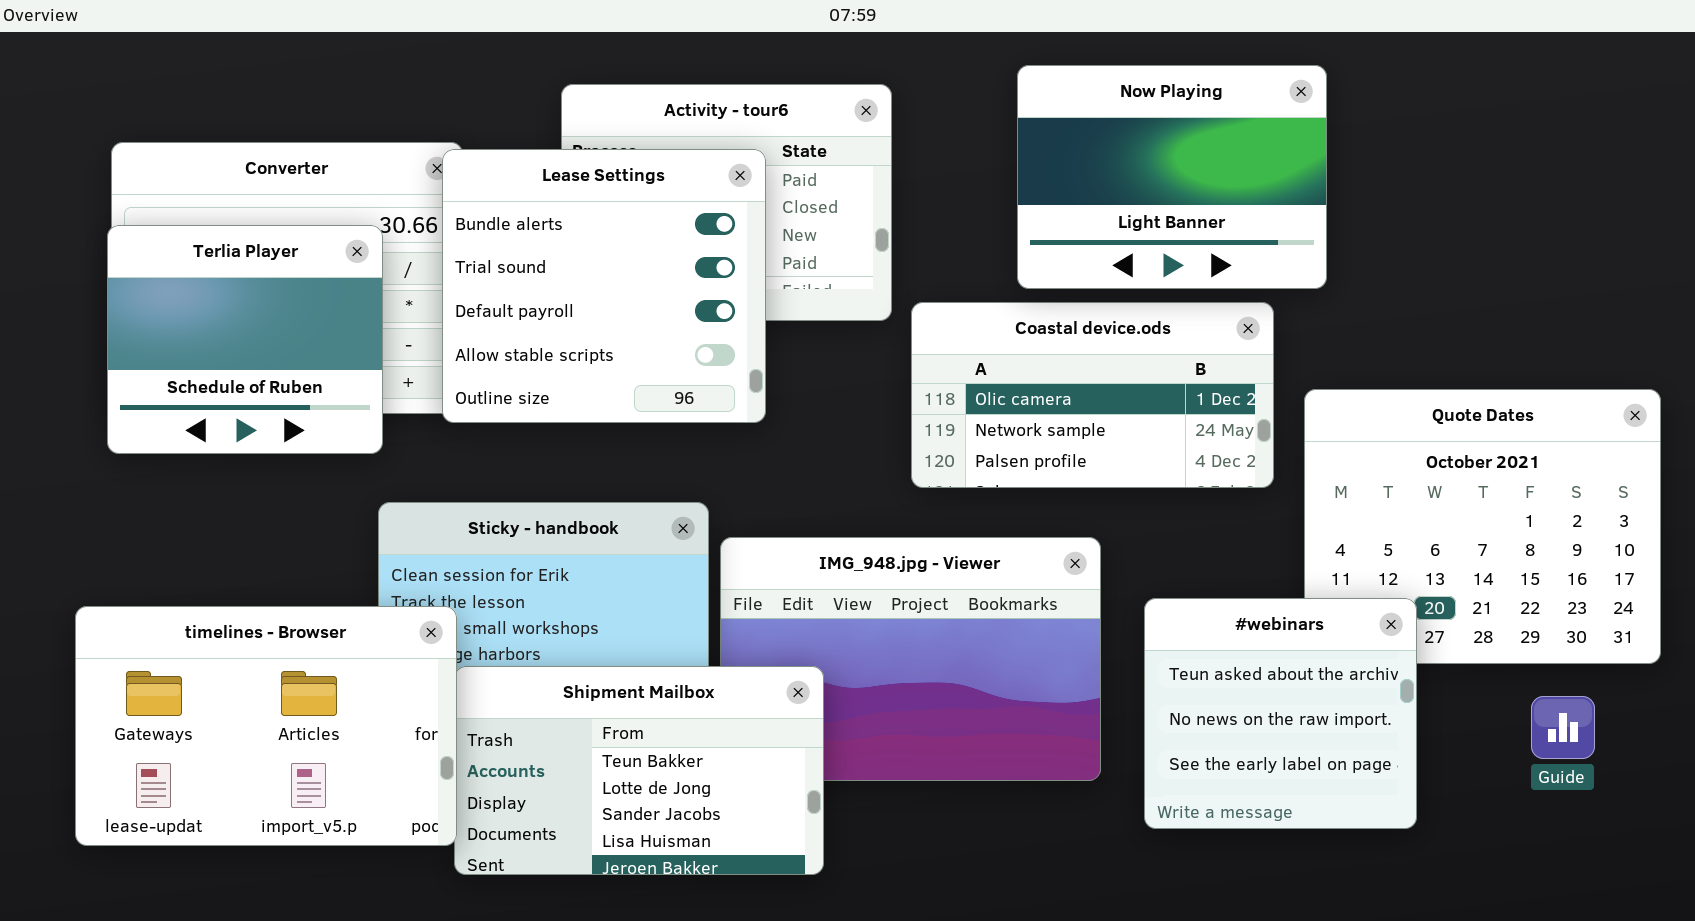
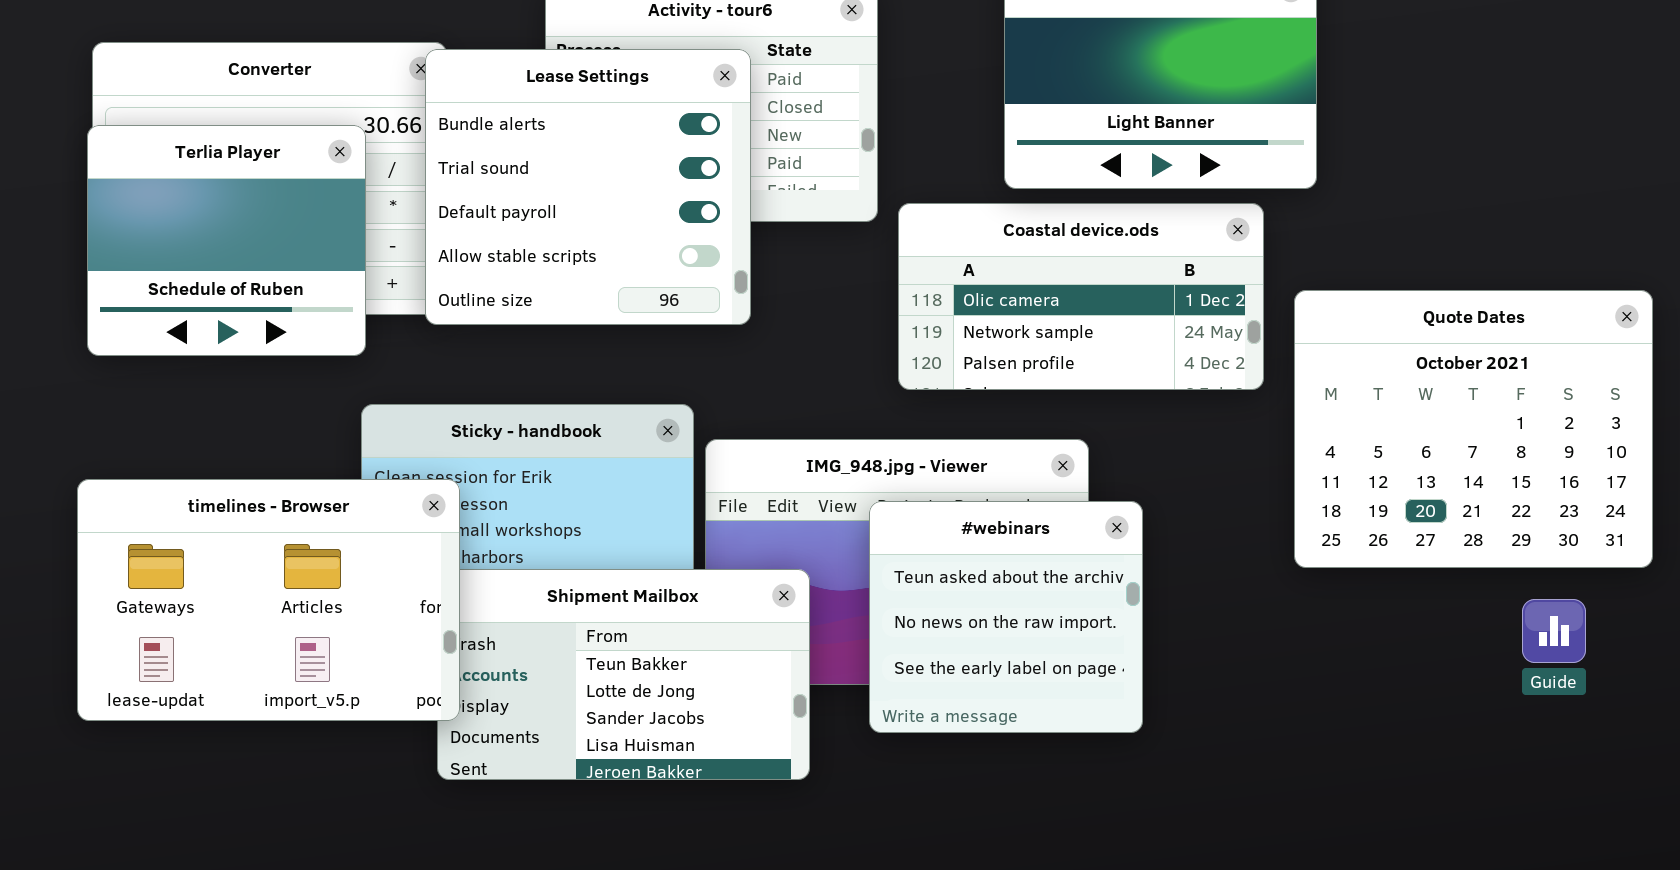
#webinars: [1144,598,1417,829] -> [869,501,1143,733], moved
timelines - Browser: [75,606,457,846] -> [77,479,460,721], moved

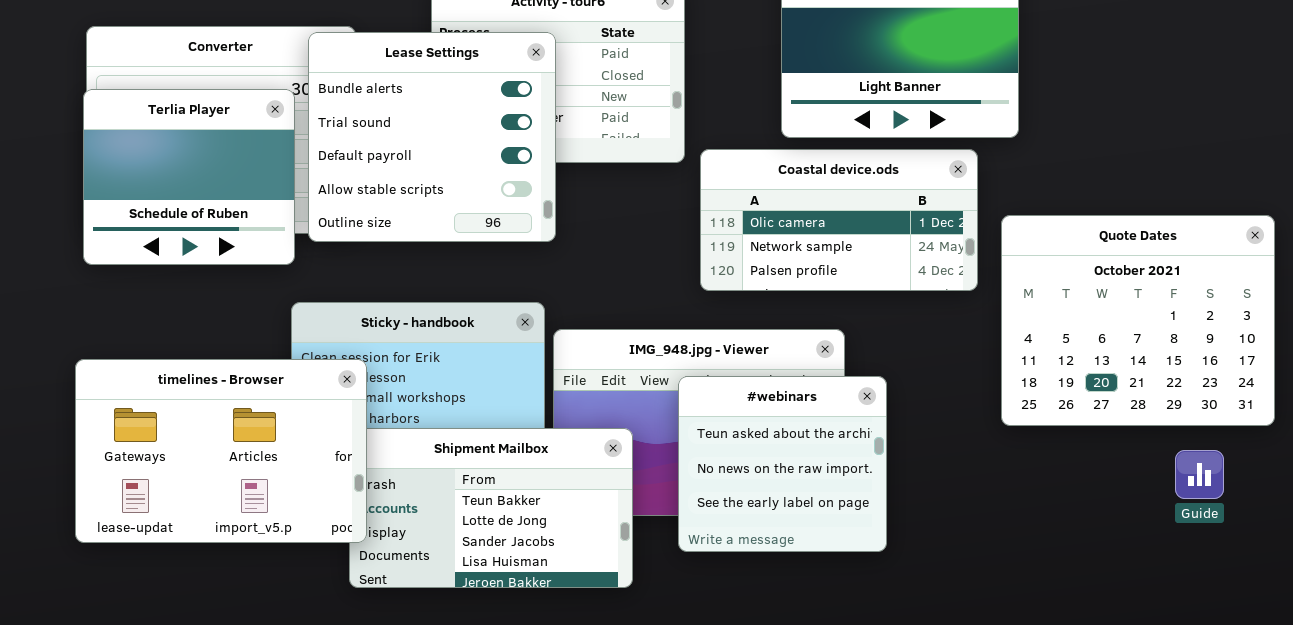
Lease Settings: [425,49,751,325] -> [308,32,556,242], moved

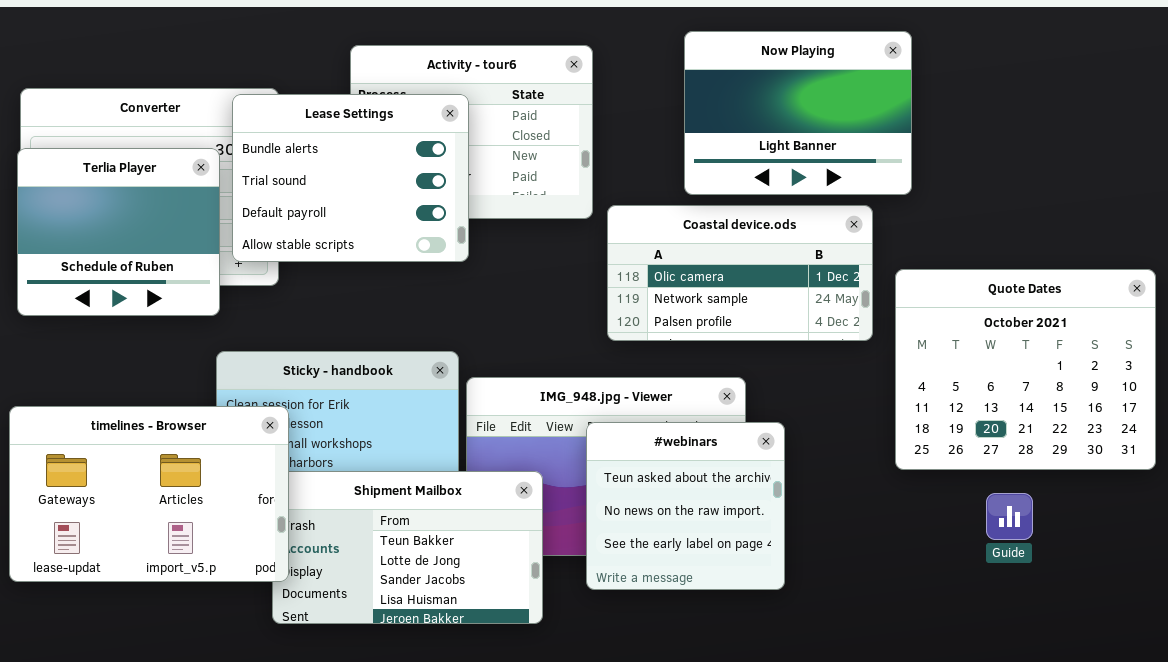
Lease Settings: [308,32,556,242] -> [232,94,469,262], resized
Guide: [1175,450,1224,499] -> [986,493,1033,540], moved

